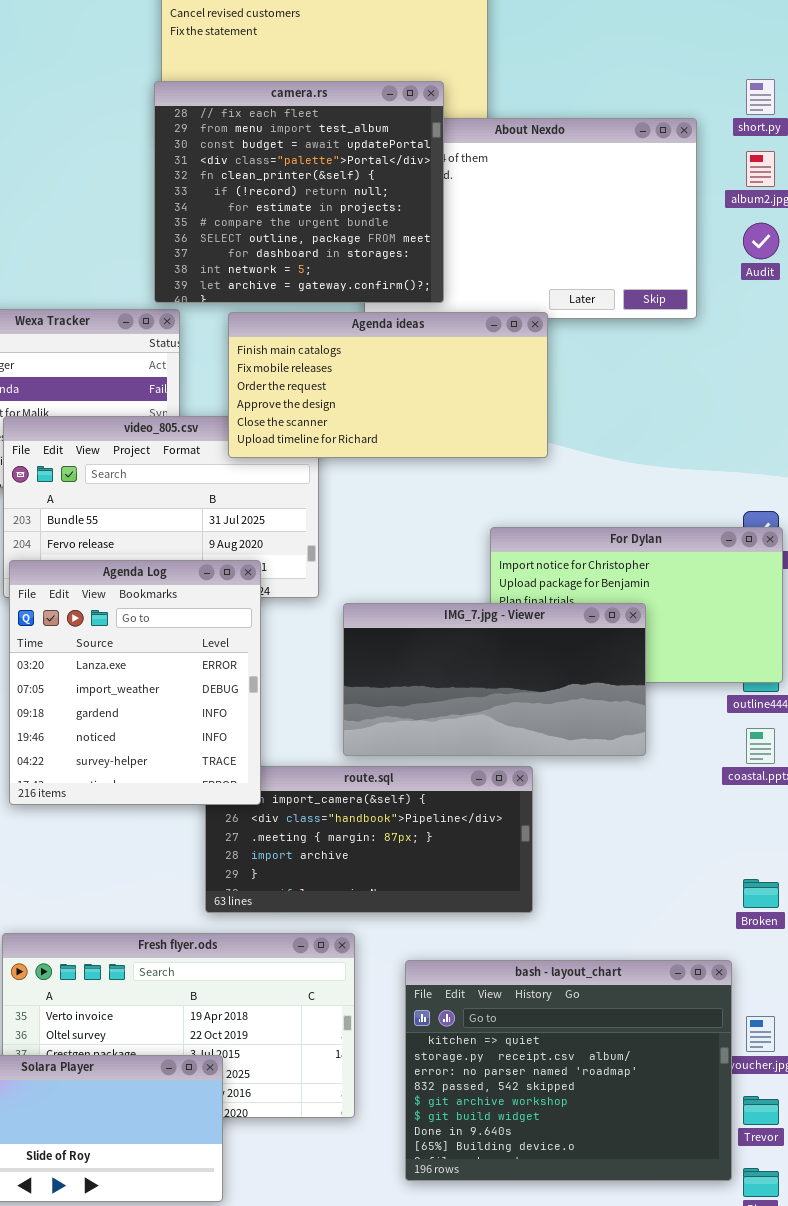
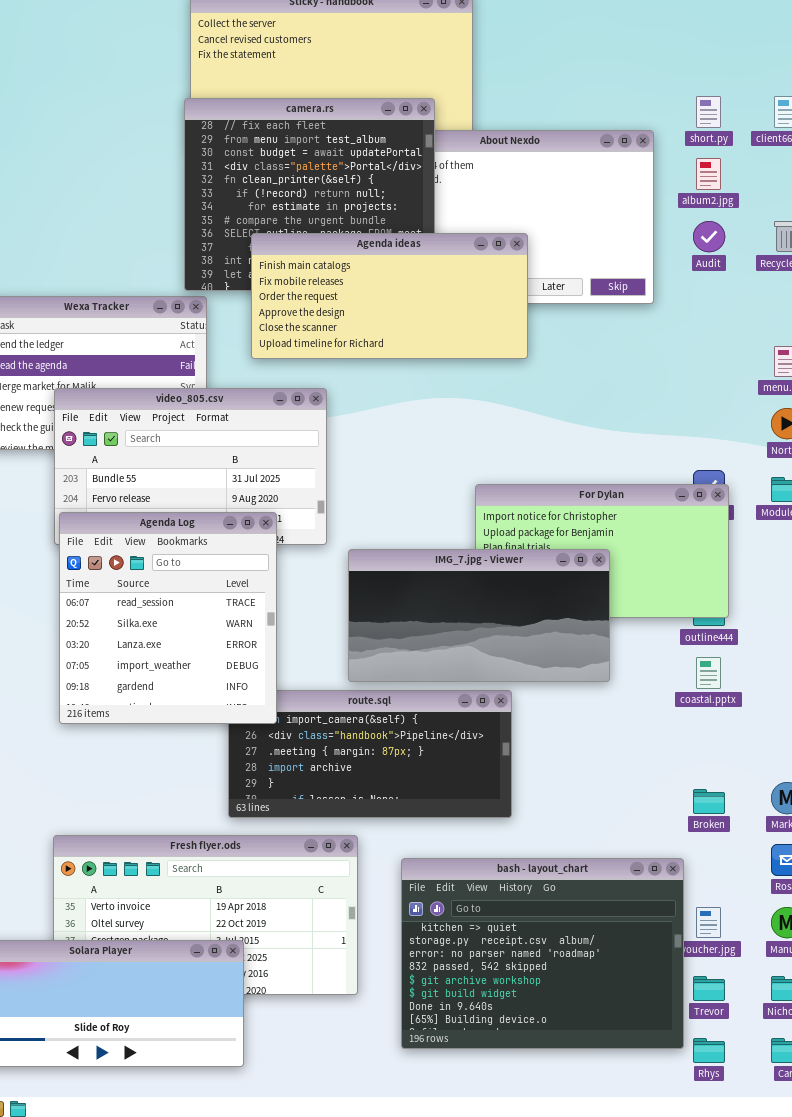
Agenda ideas: [228,312,548,458] -> [251,233,528,359], moved
Agenda Log: [9,560,261,805] -> [59,512,277,724], scrolled up 2 rows

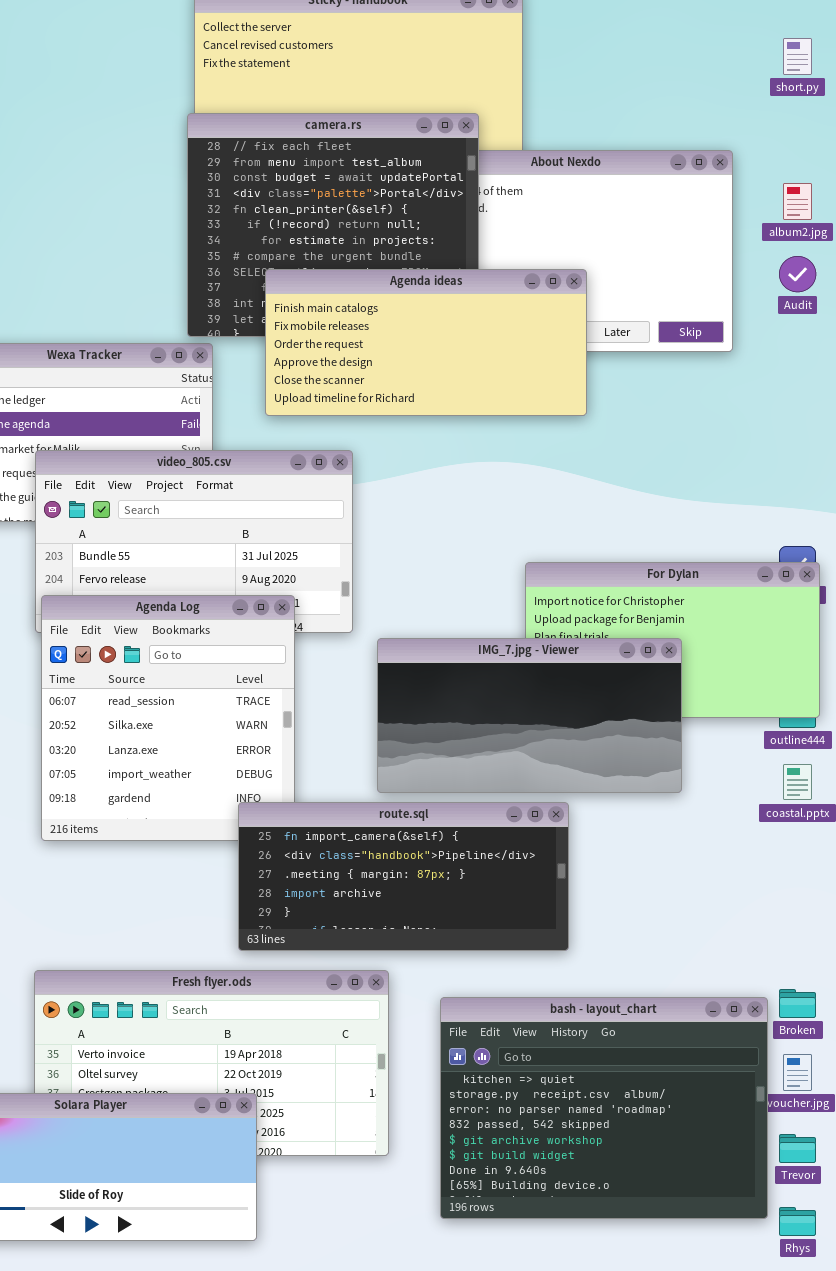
short.py: [696,96,721,128] -> [783,38,812,75], moved
route.sql: [228,690,512,818] -> [238,802,569,951], raised
Broken: [693,789,725,814] -> [779,989,816,1018], moved

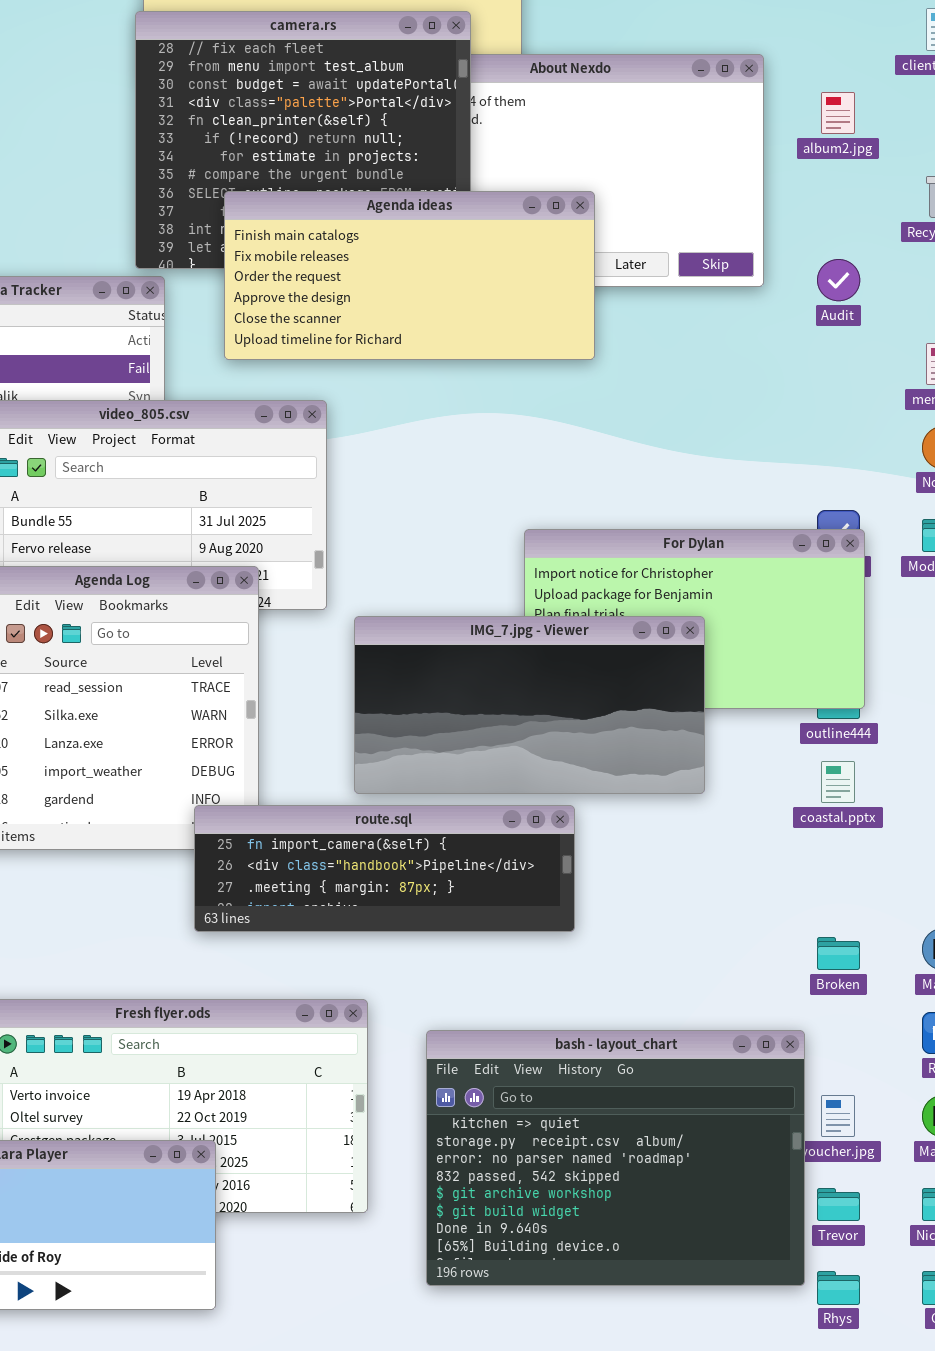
Audit: [779,256,816,292] -> [817,259,860,301], moved
route.sql: [238,802,569,951] -> [194,805,575,932], resized
Broken: [779,989,816,1018] -> [817,937,860,970], moved

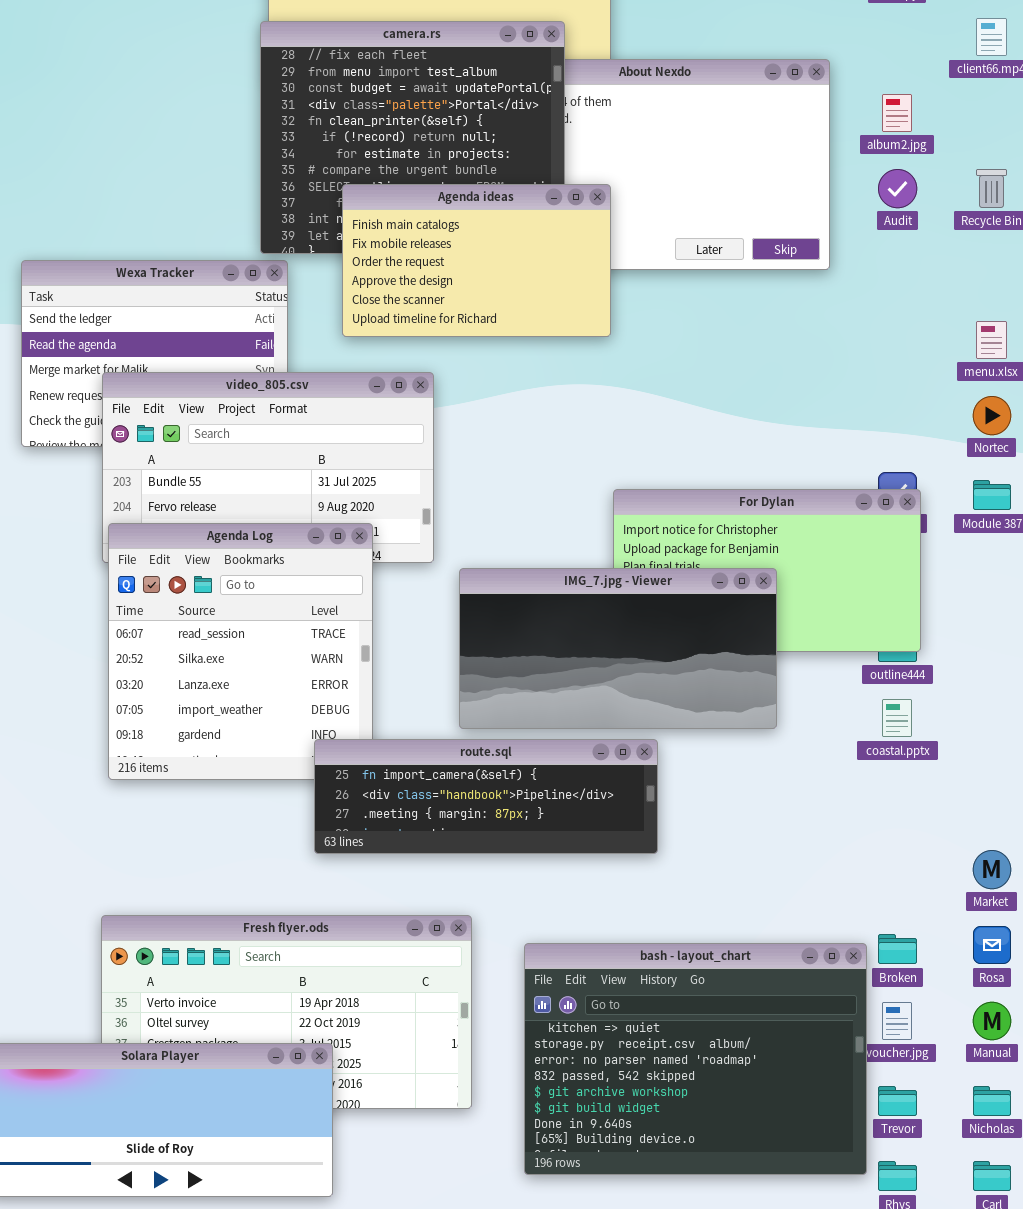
Agenda ideas: [224,191,595,360] -> [342,184,611,337], resized
Audit: [817,259,860,301] -> [878,169,917,208], moved
Broken: [817,937,860,970] -> [878,934,917,964], moved

